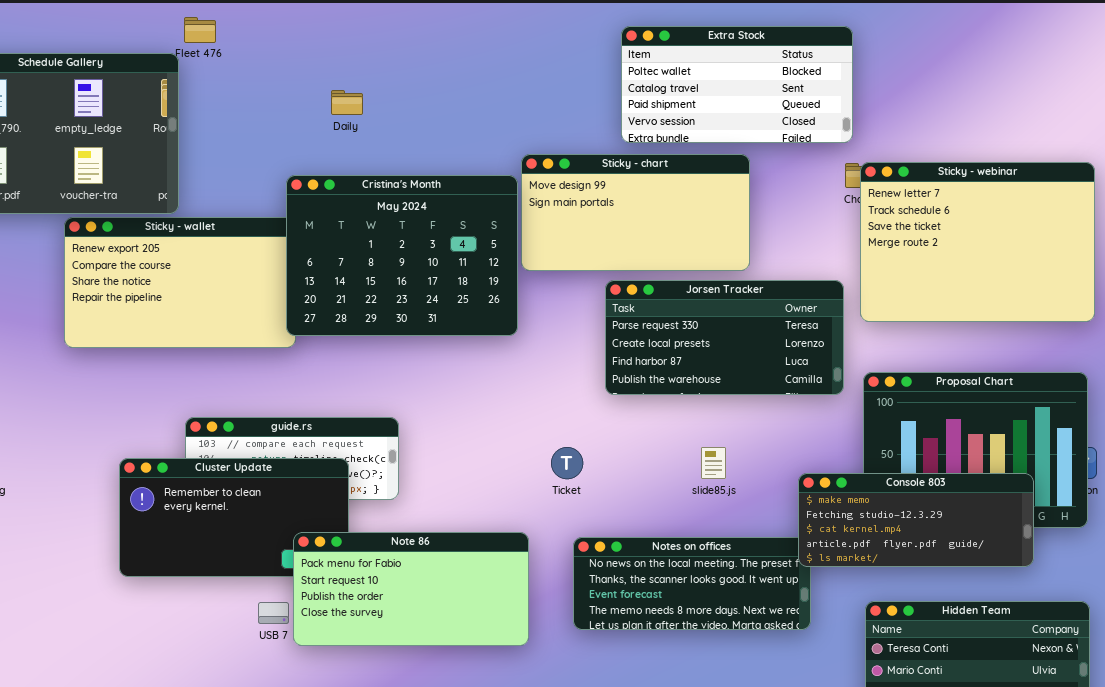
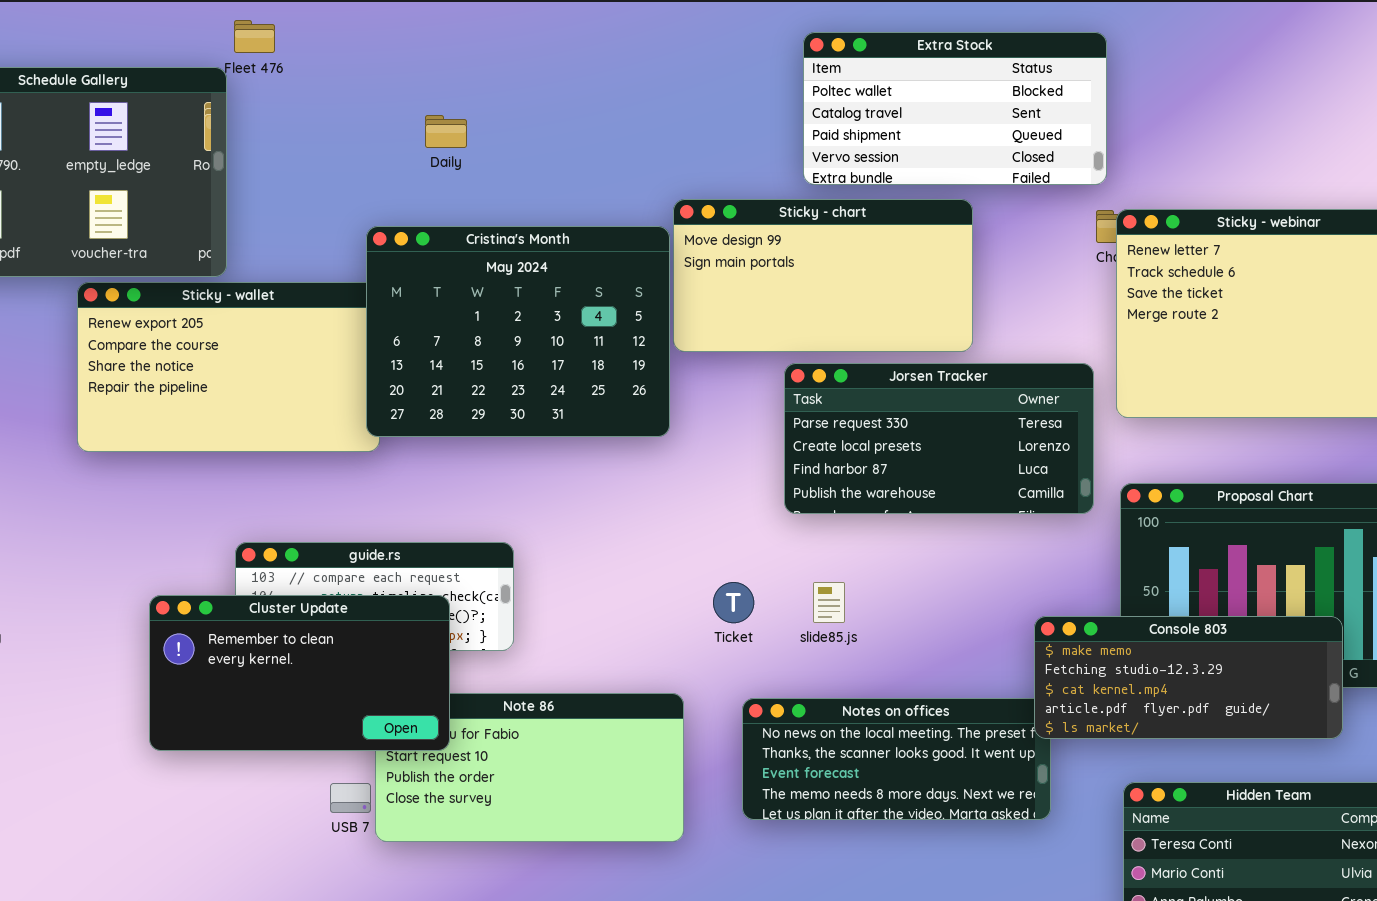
slide85.js: [701,447,726,479] -> [813,582,845,623], moved
Cluster Update: [119,458,349,577] -> [149,595,450,751], raised

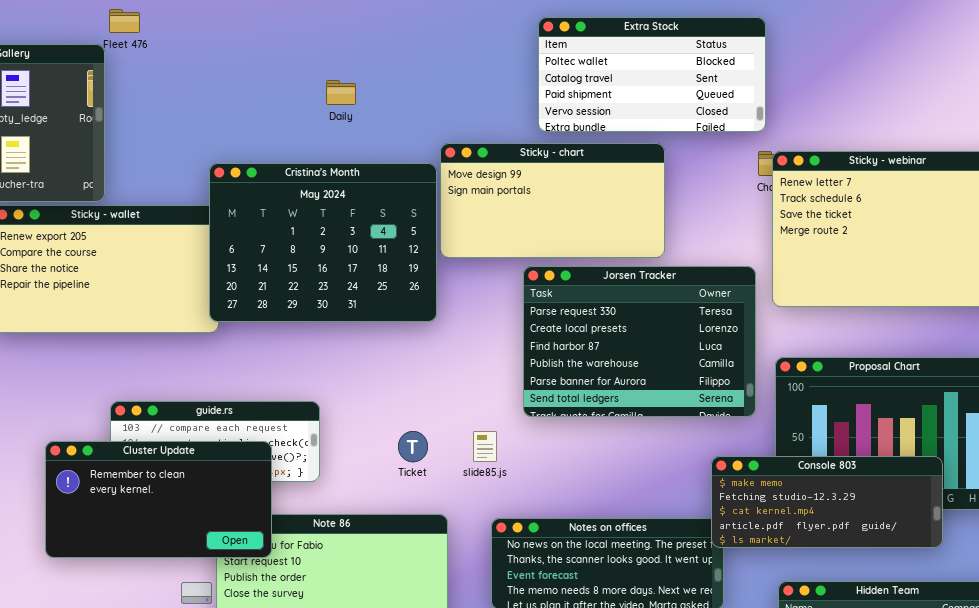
Daily: [425,115,467,148] -> [326,80,356,105], moved
Jorsen Tracker: [784,363,1094,514] -> [523,266,756,417], resized
Ticket: [713,582,754,623] -> [398,431,428,462], moved
slide85.js: [813,582,845,623] -> [473,431,497,462], moved

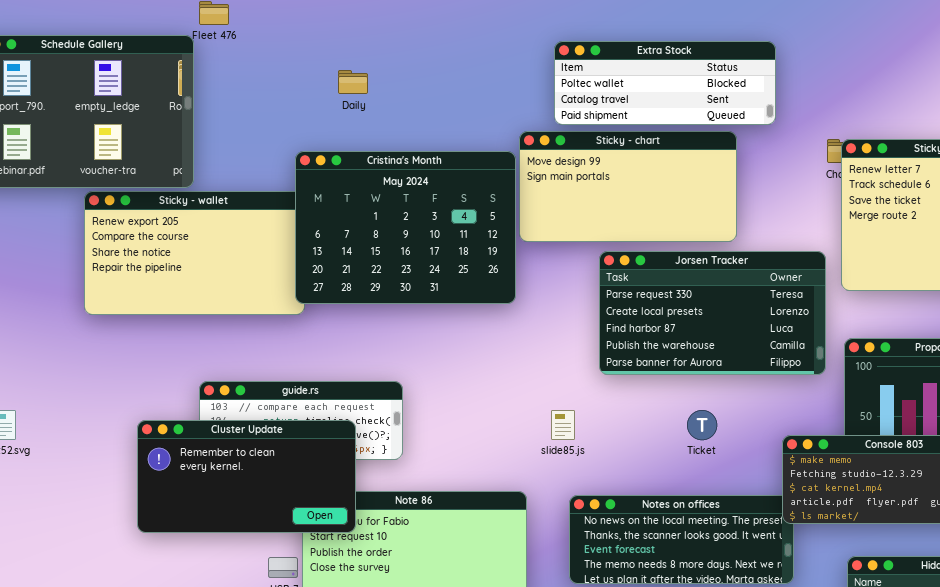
Extra Stock: [538,17,766,132] -> [554,41,776,125], moved, resized
Daily: [326,80,356,105] -> [338,70,368,94], moved
Jorsen Tracker: [523,266,756,417] -> [599,251,826,375], resized
Ticket: [398,431,428,462] -> [687,410,717,440], moved

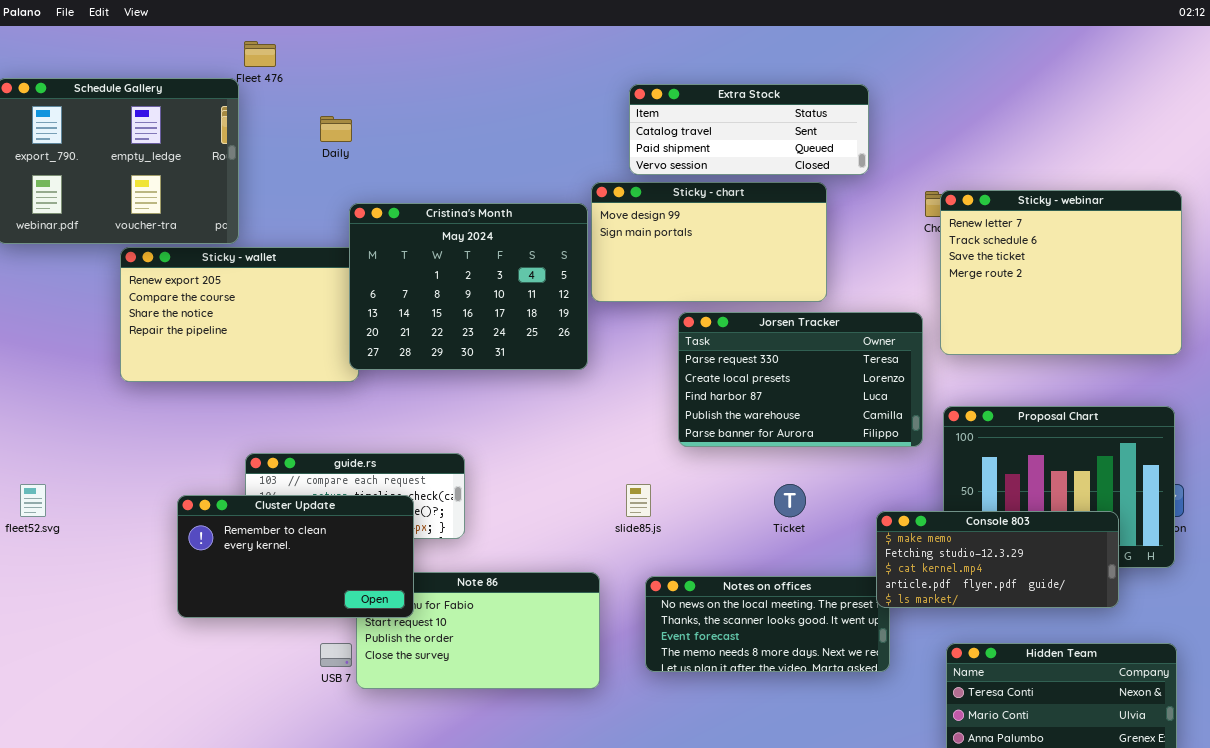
Extra Stock: [554,41,776,125] -> [629,84,869,175], scrolled down 1 row
Daily: [338,70,368,94] -> [320,116,352,142], moved

